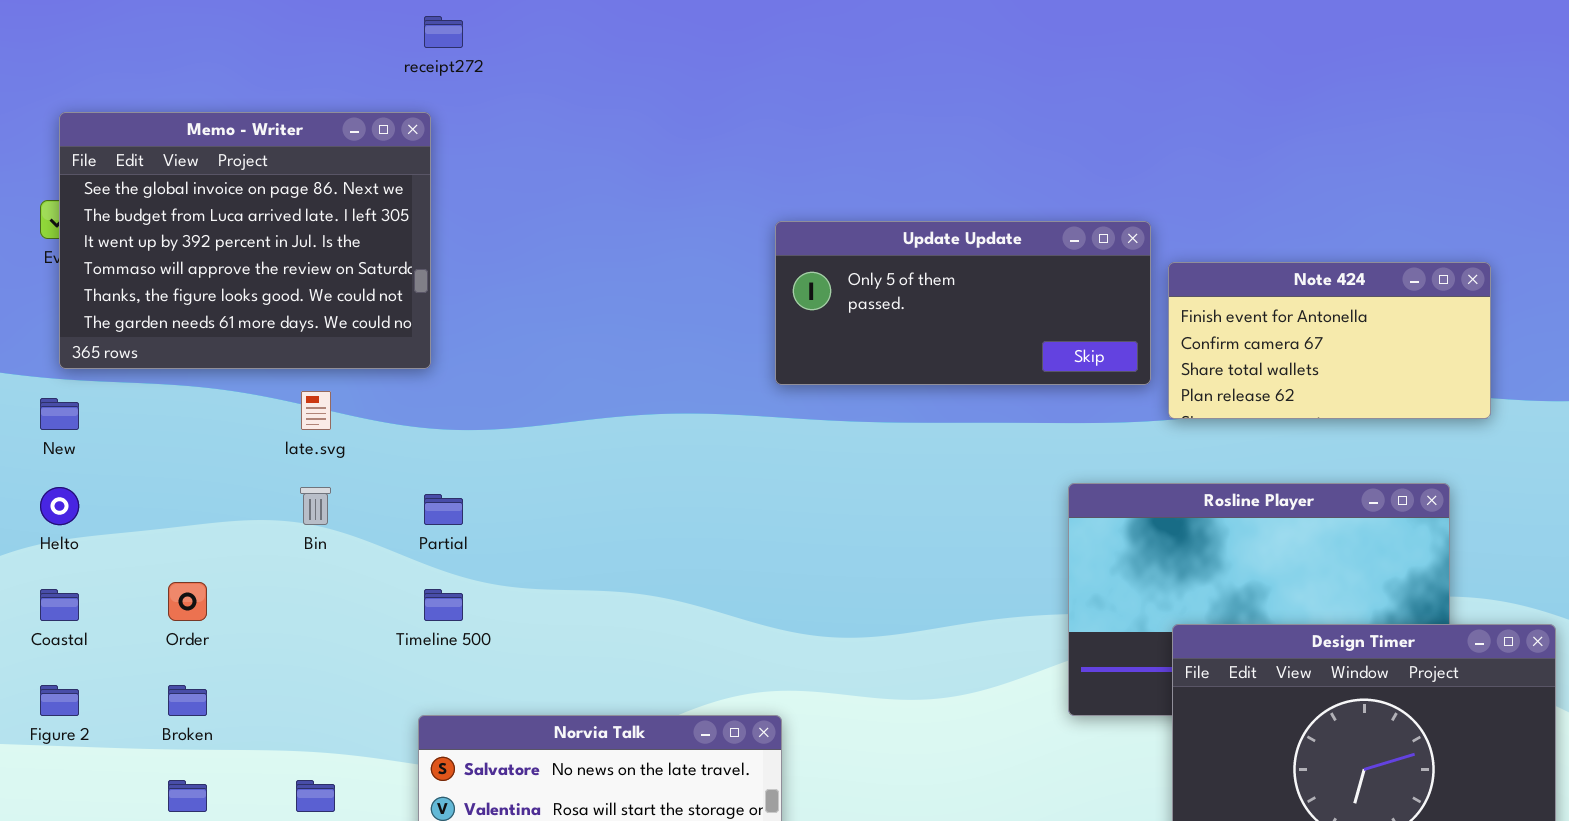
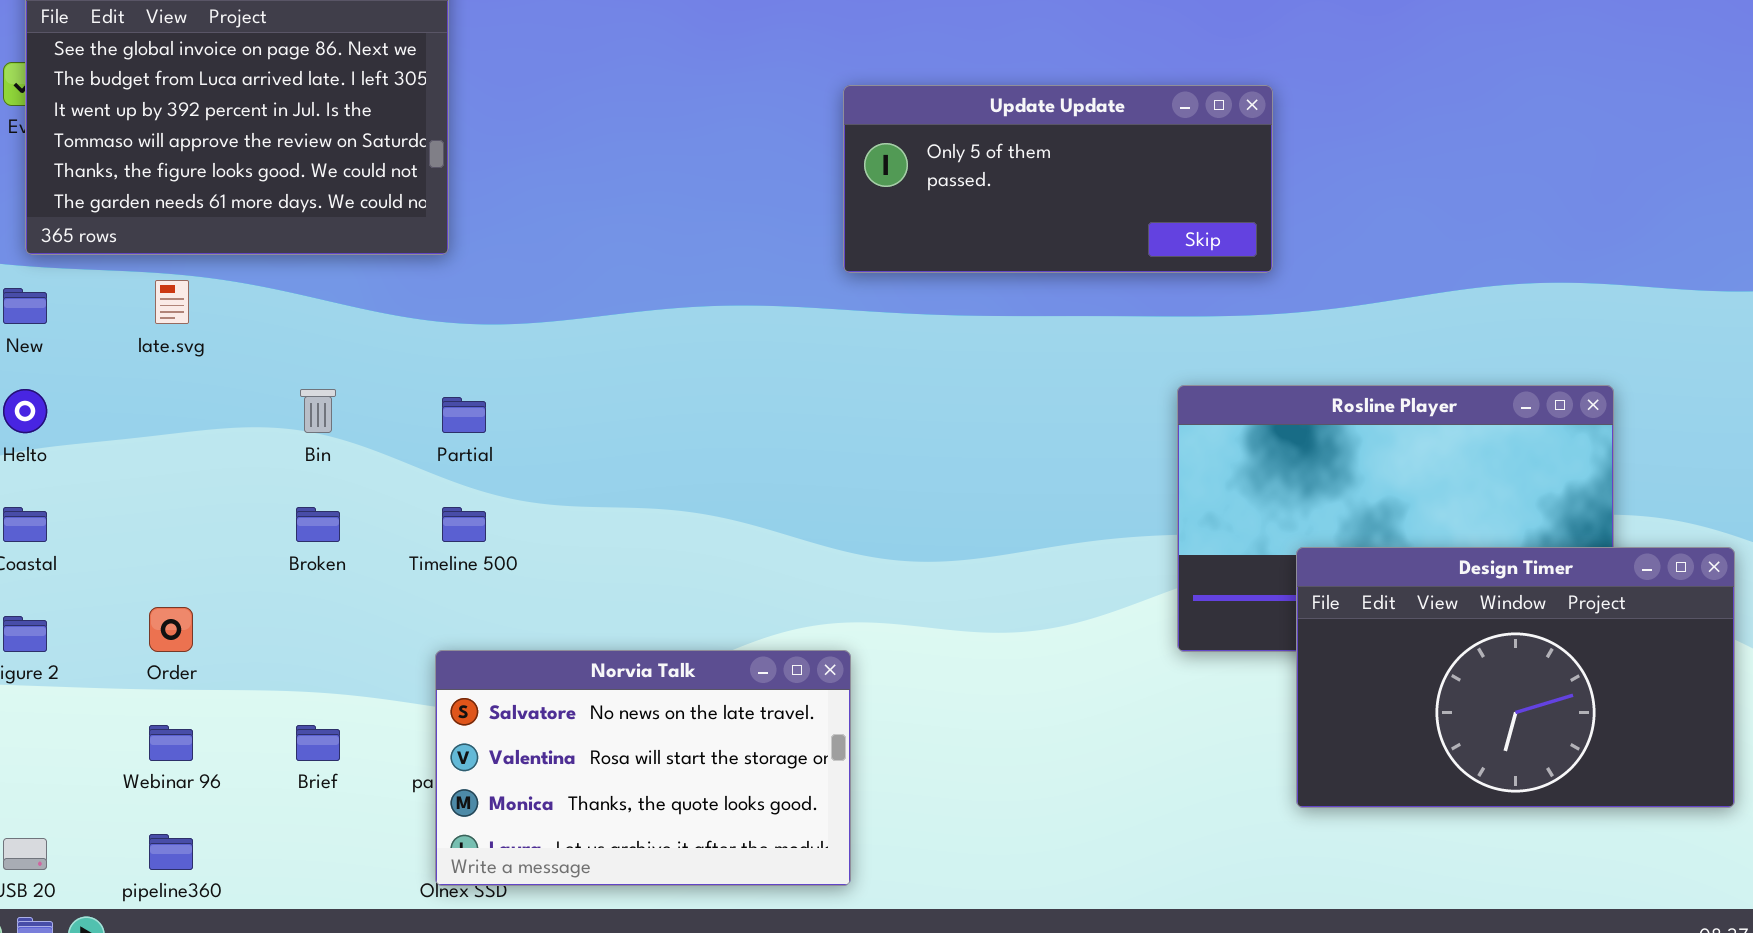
Note 424: [1168,262,1491,419] -> none, closed
late.svg: [301,391,331,430] -> [155,280,189,324], moved
Order: [168,582,207,621] -> [149,607,193,652], moved
Broken: [168,685,207,716] -> [296,507,340,542], moved

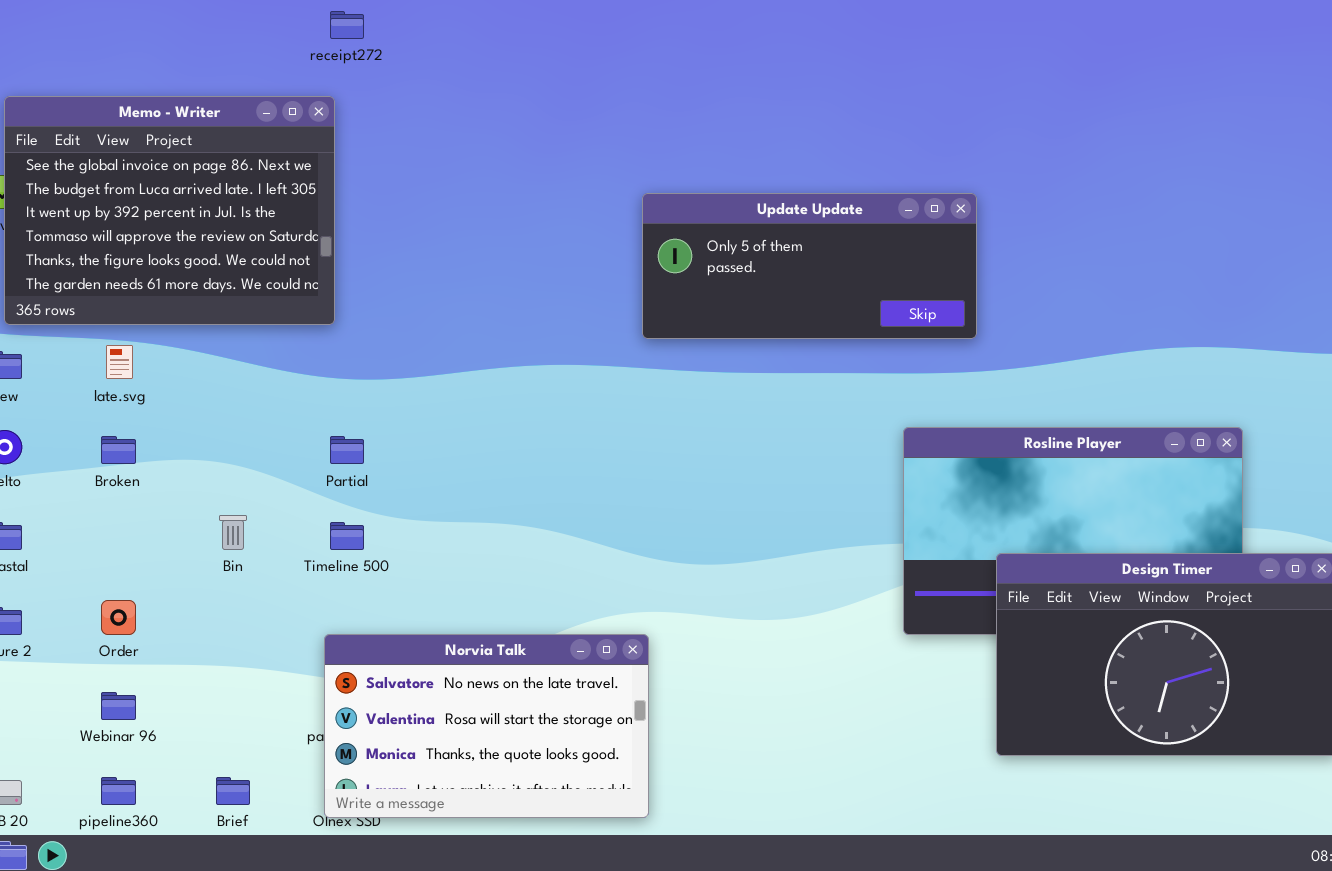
Bin: [300,389,336,433] -> [219,515,247,550], moved
Broken: [296,507,340,542] -> [101,436,136,464], moved
Brief: [296,725,340,761] -> [216,777,250,805], moved

